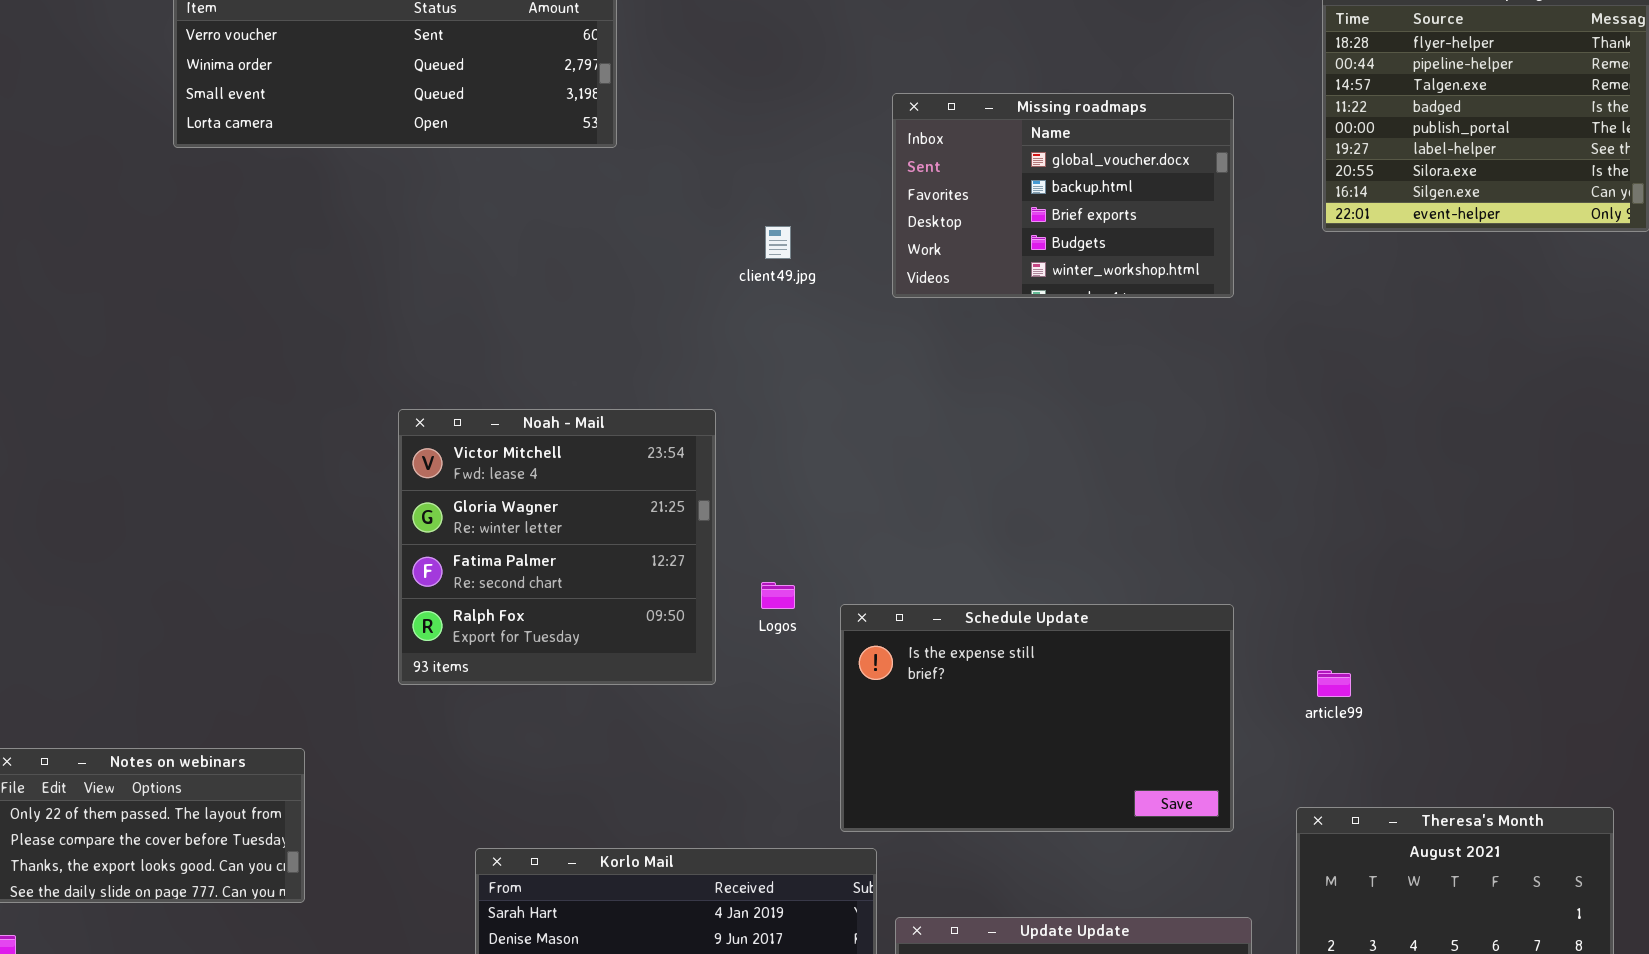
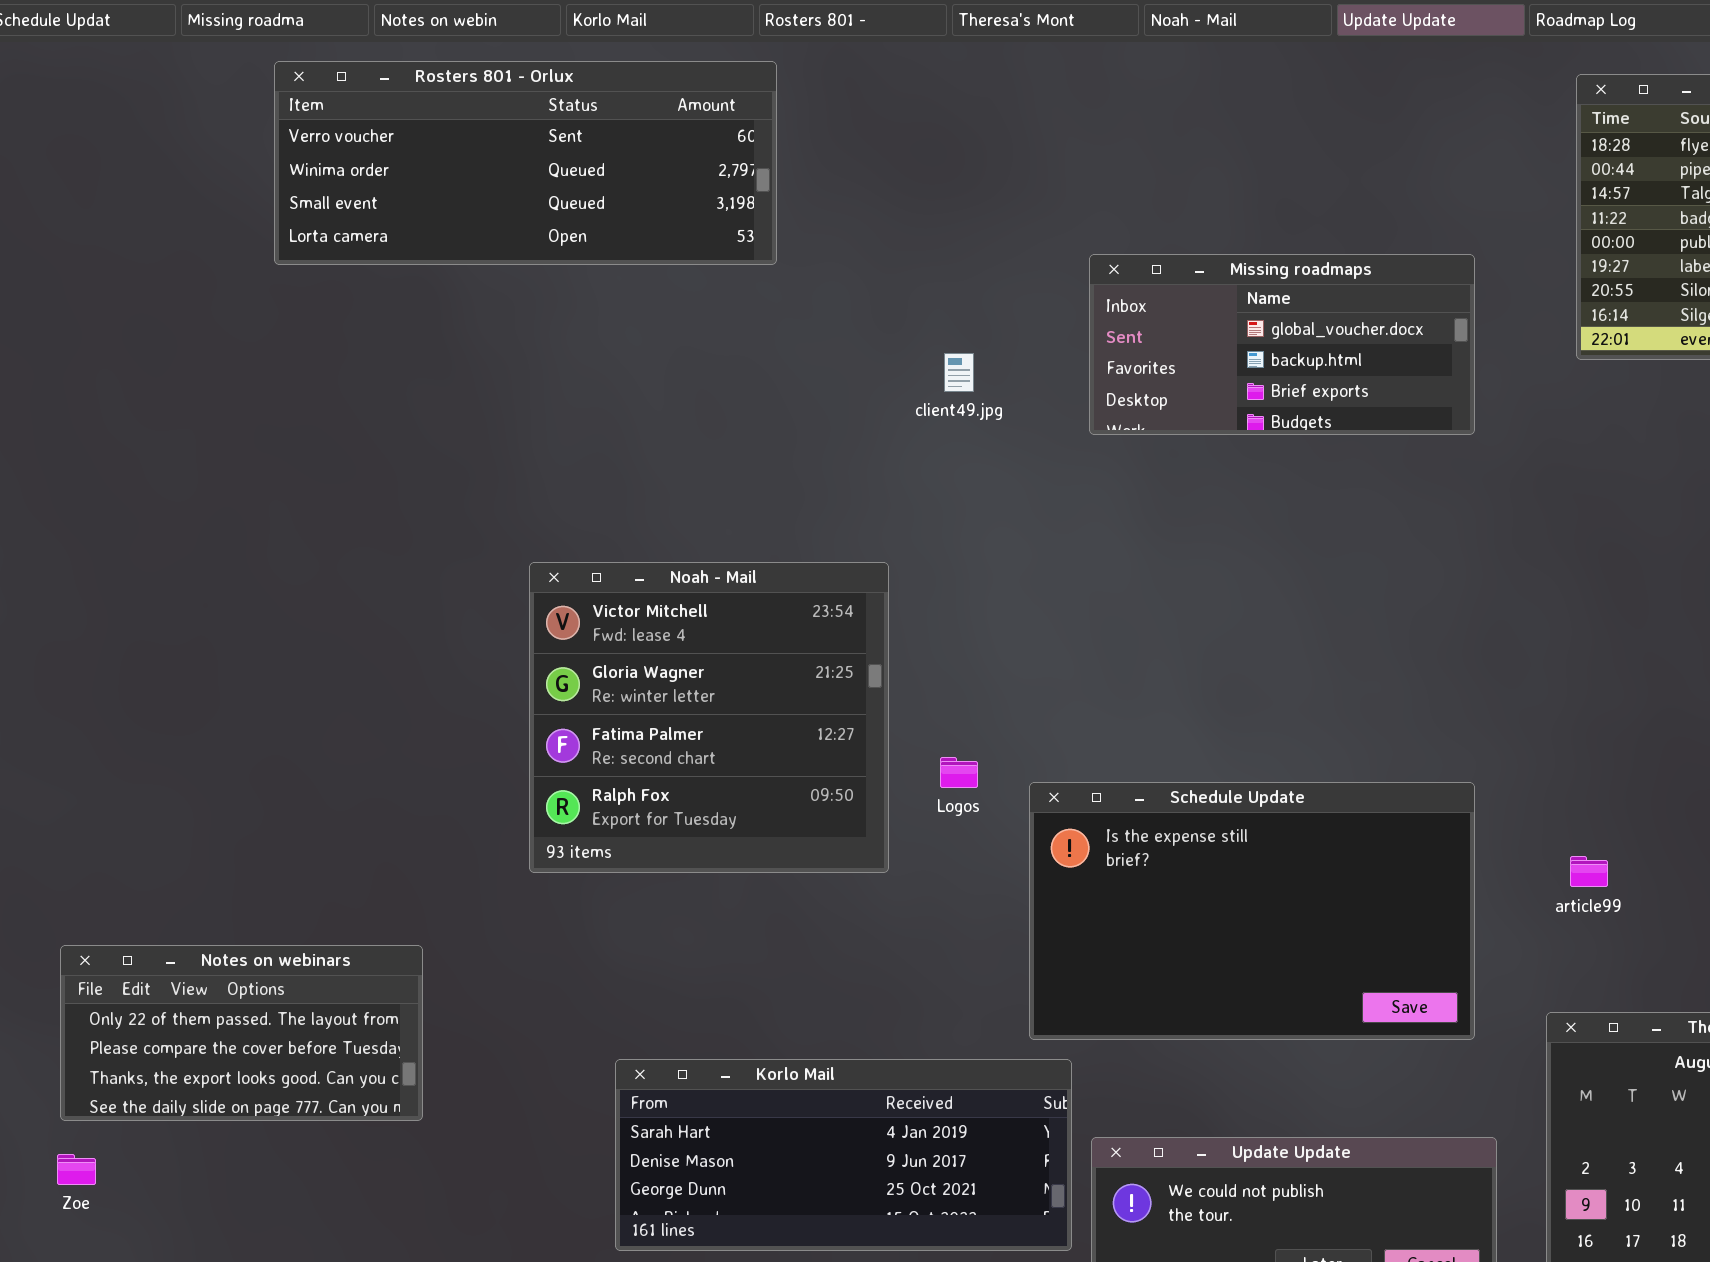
Missing roadmaps: [892,93,1234,298] -> [1089,254,1475,435], resized

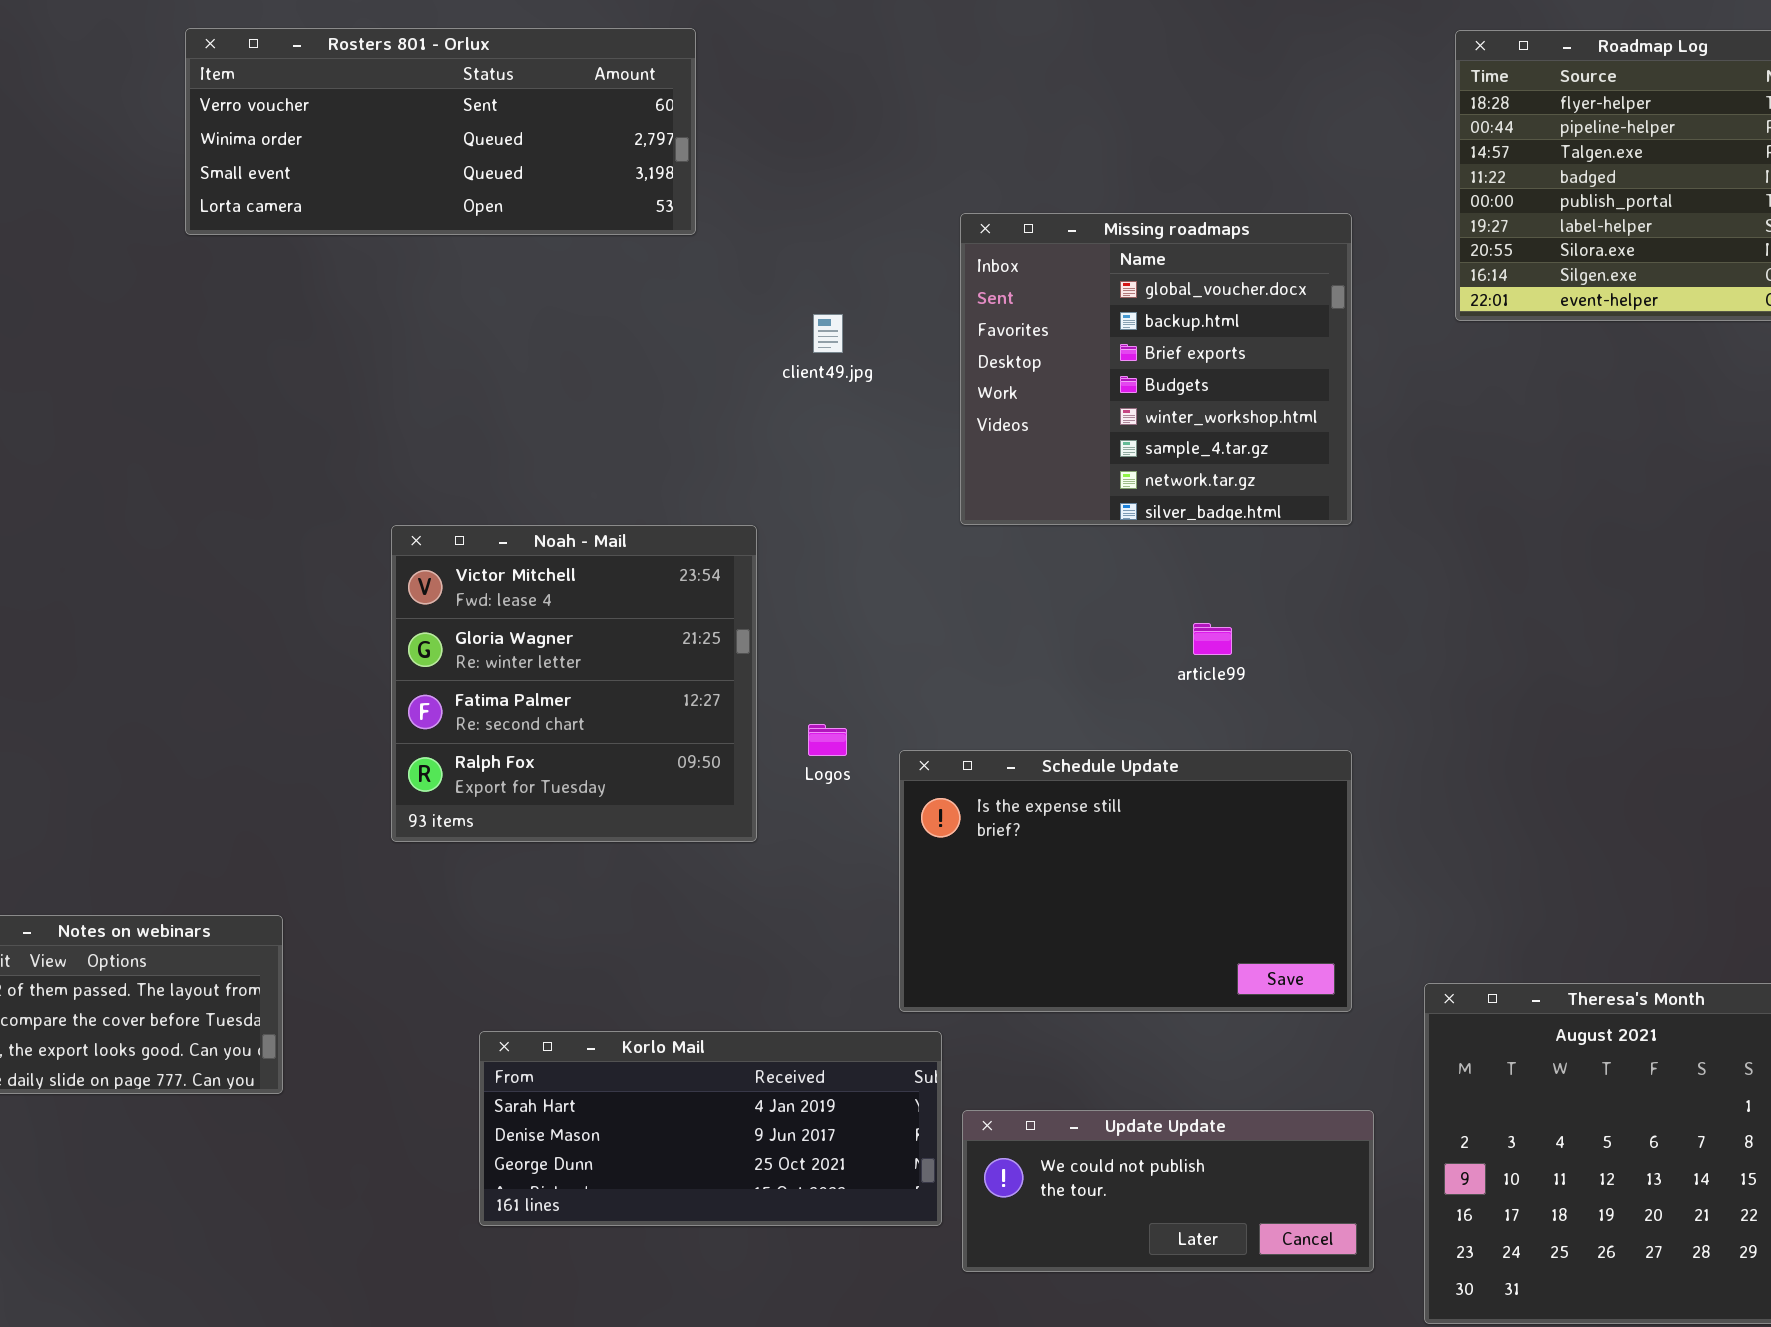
Rosters 801 - Orlux: [274,61,777,265] -> [185,28,696,235], moved
Missing roadmaps: [1089,254,1475,435] -> [960,213,1352,525], resized
article99: [1570,856,1608,887] -> [1193,623,1232,655], moved

